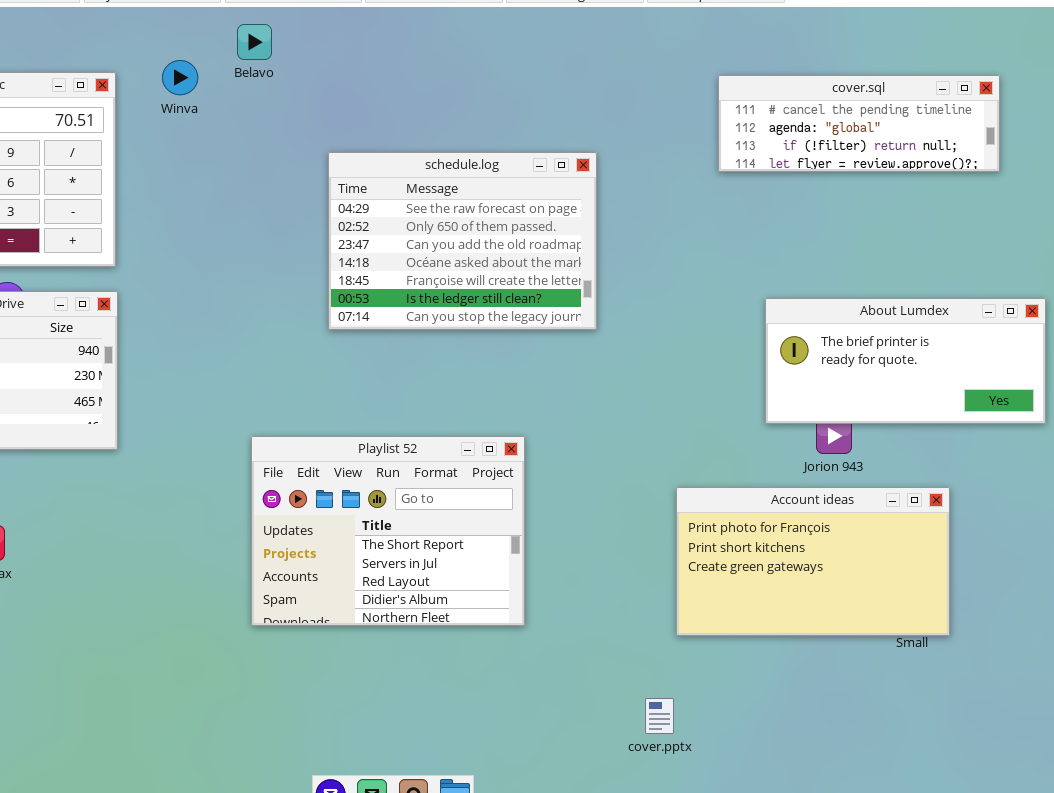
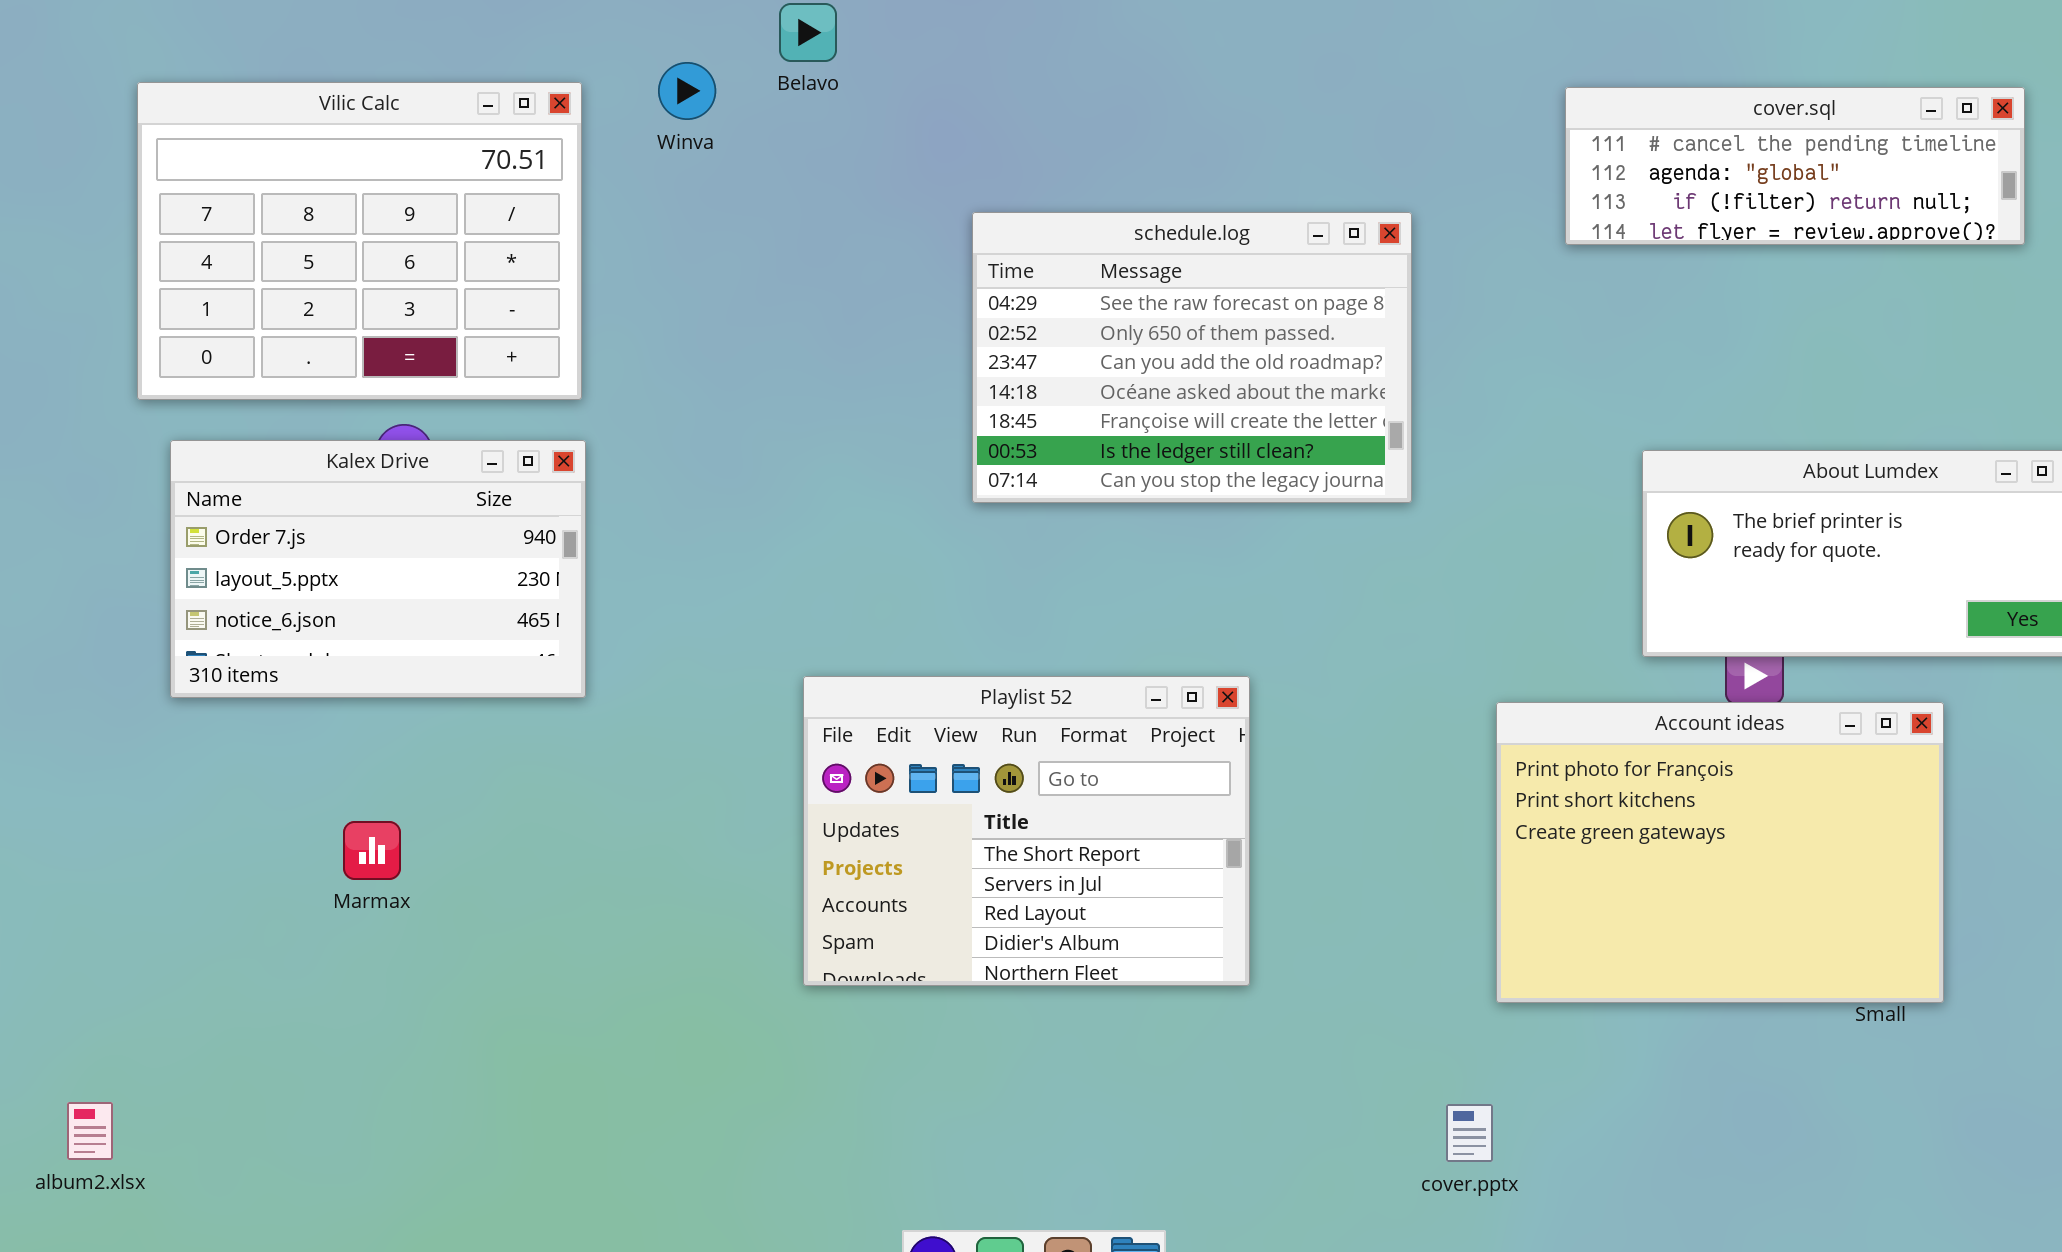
schedule.log: [328,152,597,330] -> [972,212,1412,503], moved
Account ideas: [676,487,950,636] -> [1496,702,1944,1003], resized

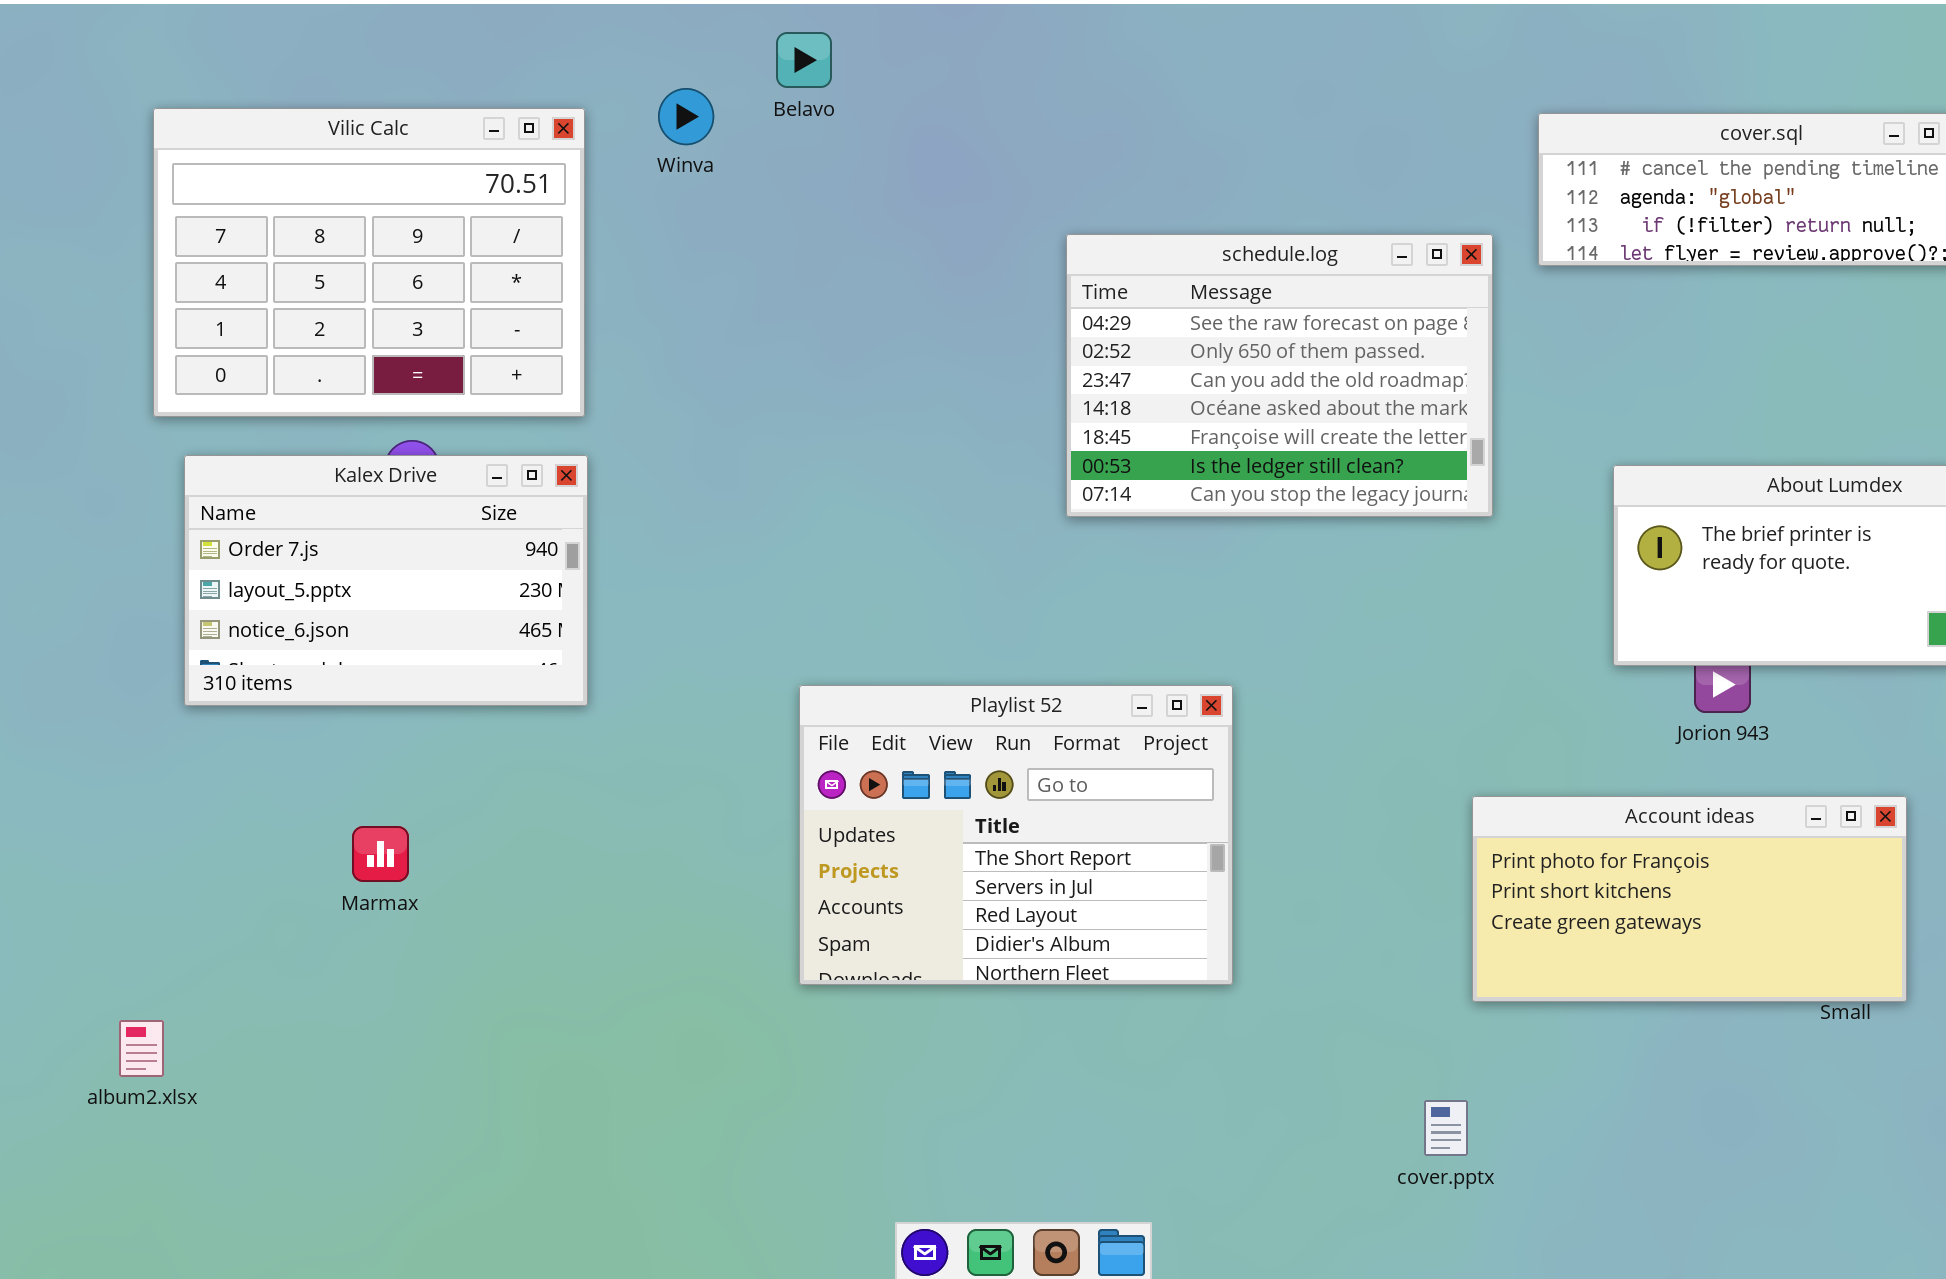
schedule.log: [972,212,1412,503] -> [1066,234,1493,517], moved
Account ideas: [1496,702,1944,1003] -> [1472,796,1907,1002], resized
album2.xlsx: [67,1102,113,1160] -> [119,1020,164,1077], moved

